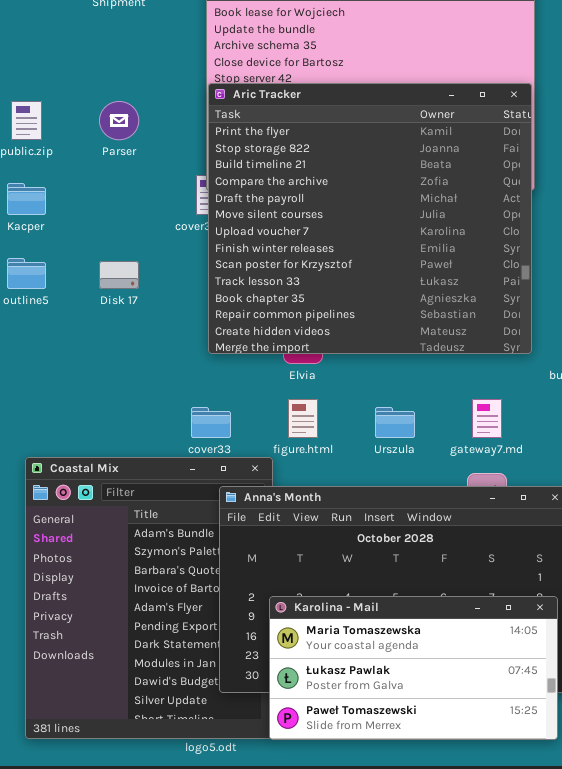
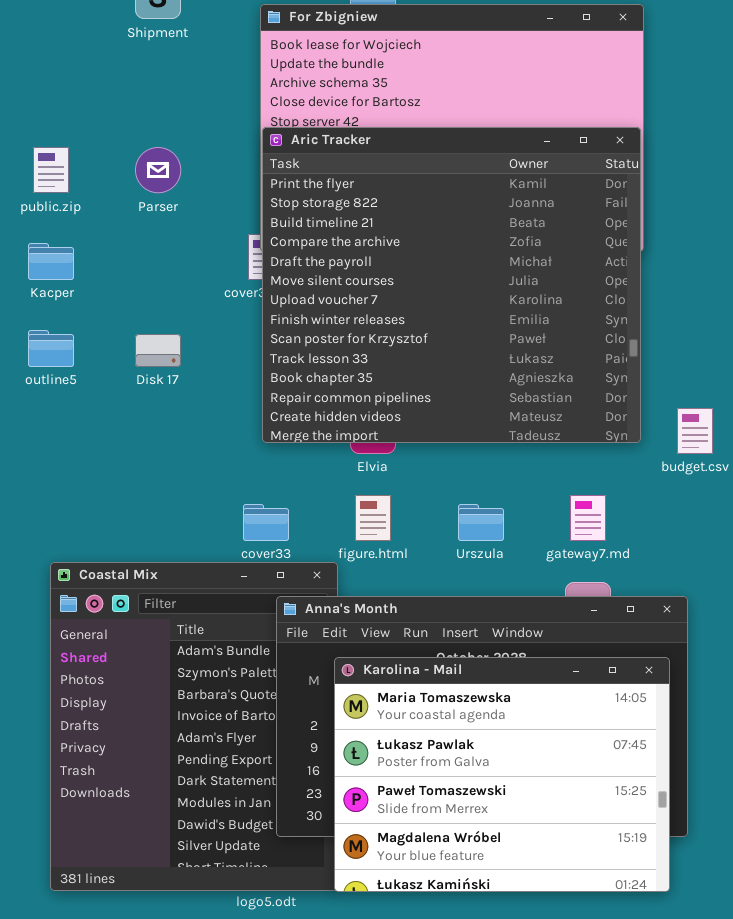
Karolina - Mail: [269,596,558,740] -> [334,657,670,892], resized

